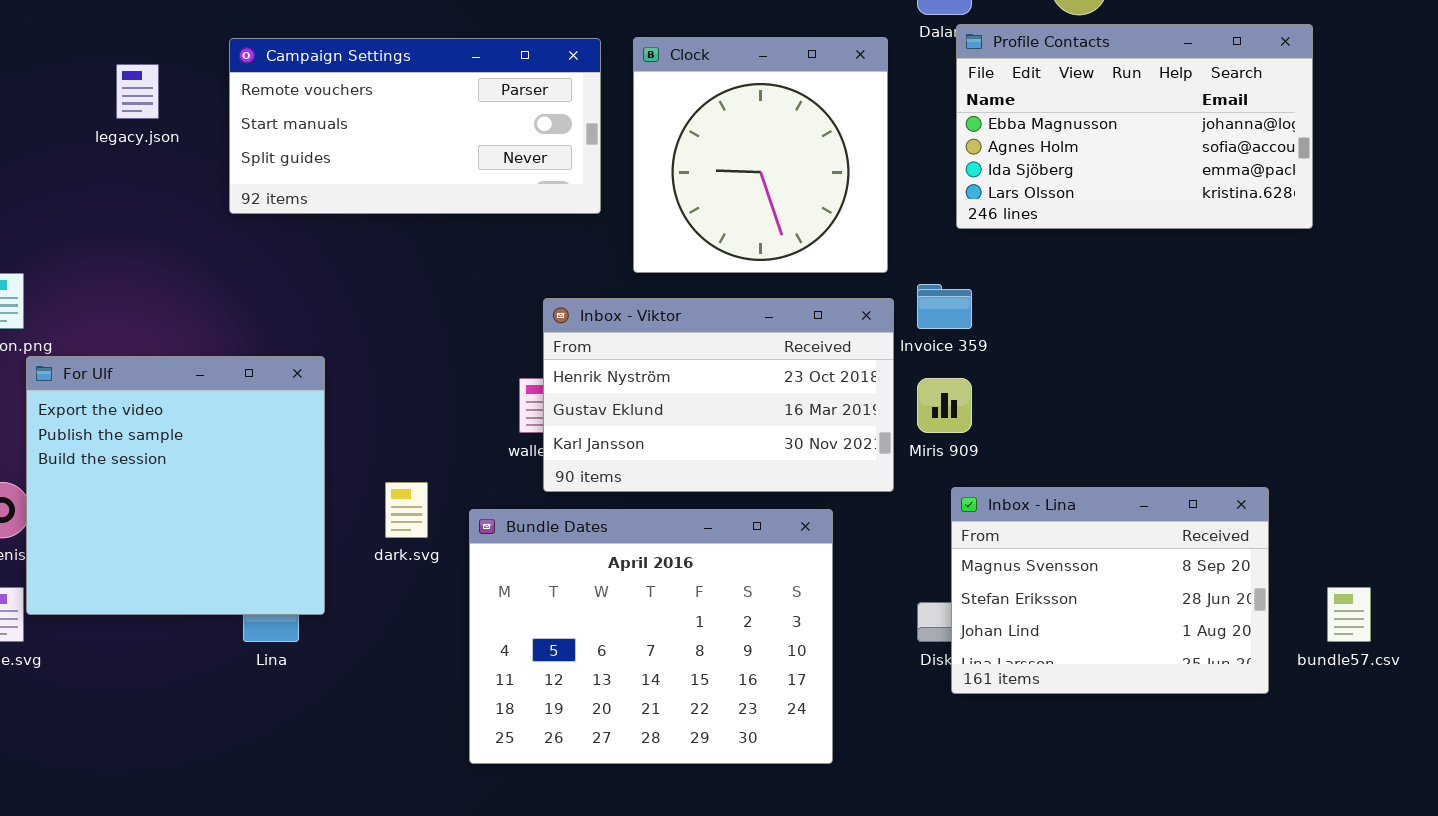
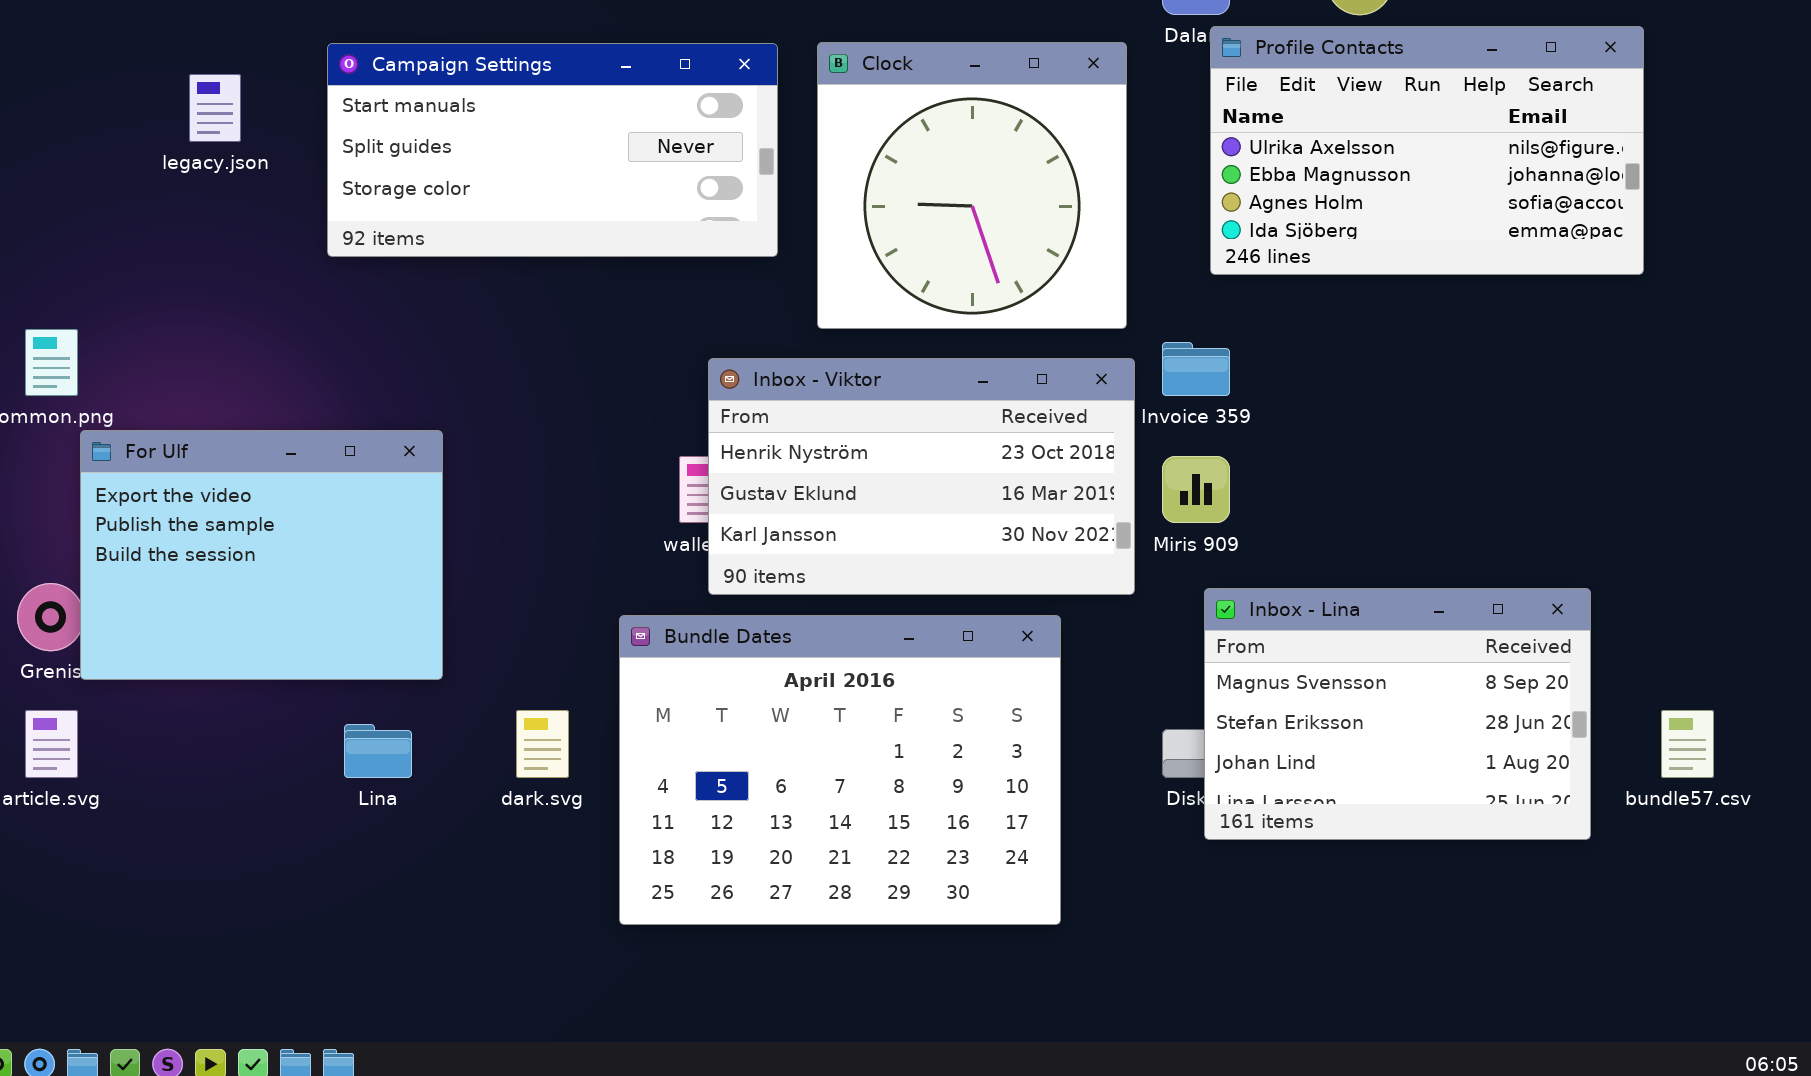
Profile Contacts: [956,24,1313,229] -> [1210,26,1644,275], scrolled up 1 row
Campaign Settings: [229,38,601,214] -> [327,43,778,257], scrolled down 1 row
For Ulf: [26,356,325,615] -> [80,430,443,680], resized
dark.svg: [385,482,428,538] -> [516,710,569,778], moved

